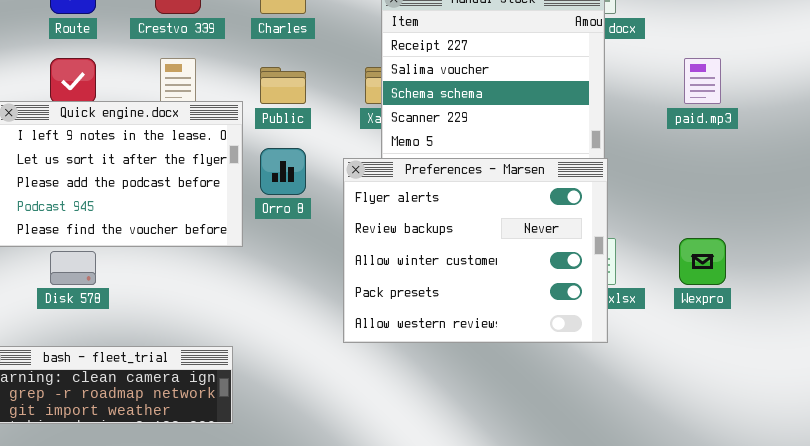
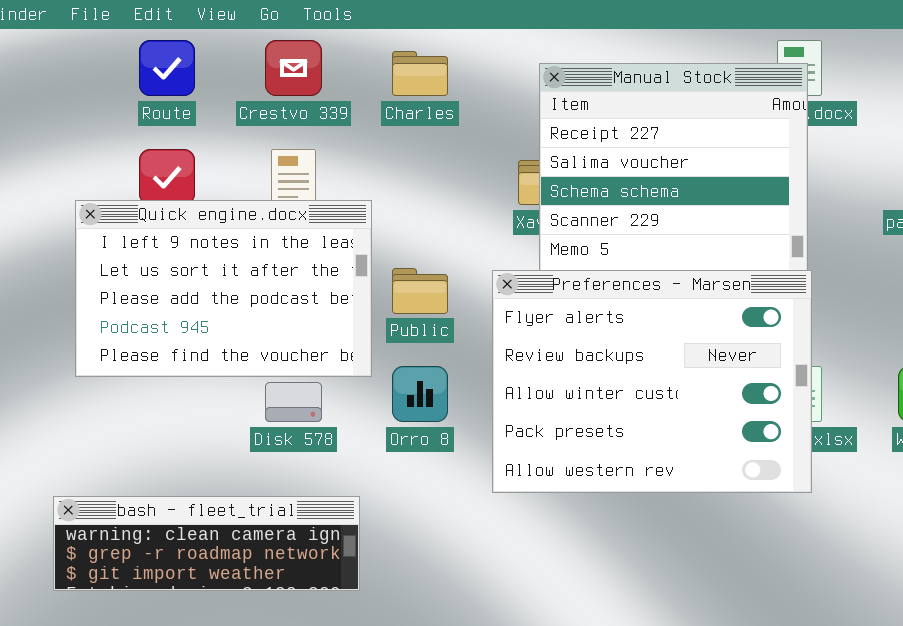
Public: [260,67,306,104] -> [392,268,448,314], moved
Orro 8: [260,148,306,195] -> [392,366,448,422], moved
Disk 578: [50,251,96,285] -> [265,382,322,422], moved

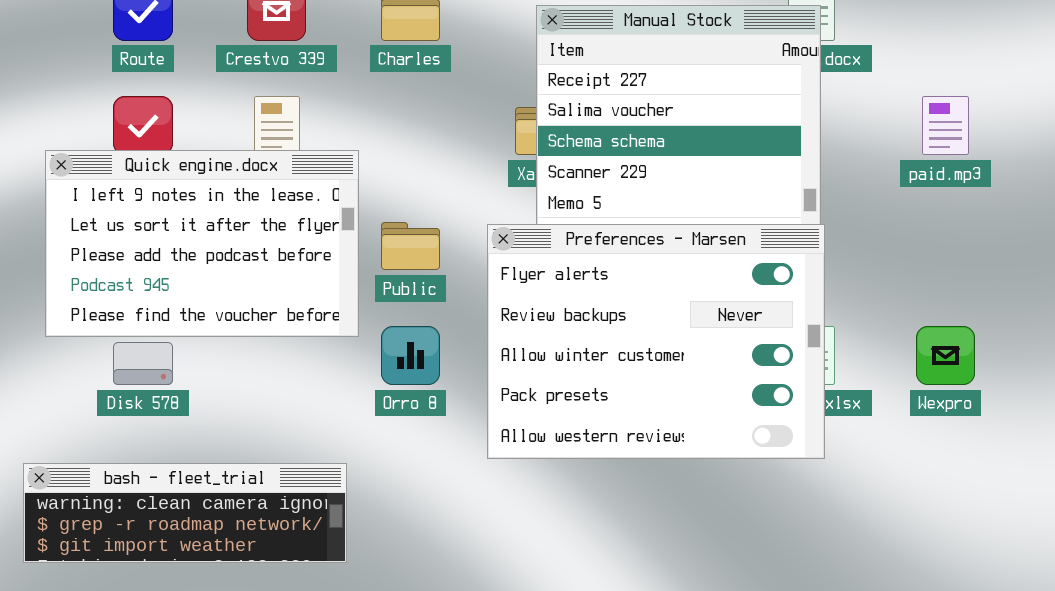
Disk 578: [265,382,322,422] -> [113,342,173,385], moved

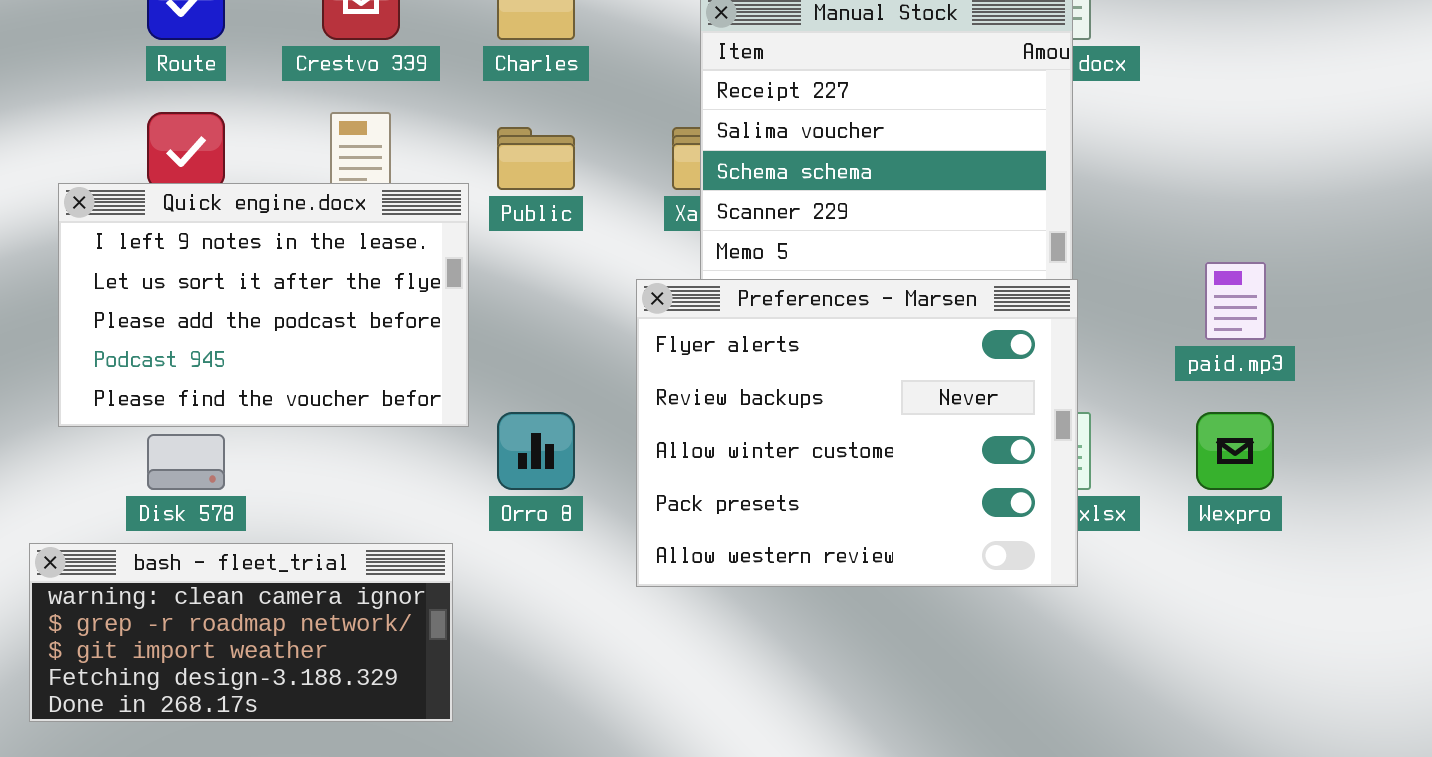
paid.mp3: [922,96,969,155] -> [1205,262,1266,340], moved
Public: [381,222,440,270] -> [497,127,575,190], moved
bash - fleet_trial: [23,463,347,563] -> [29,543,453,722], resized

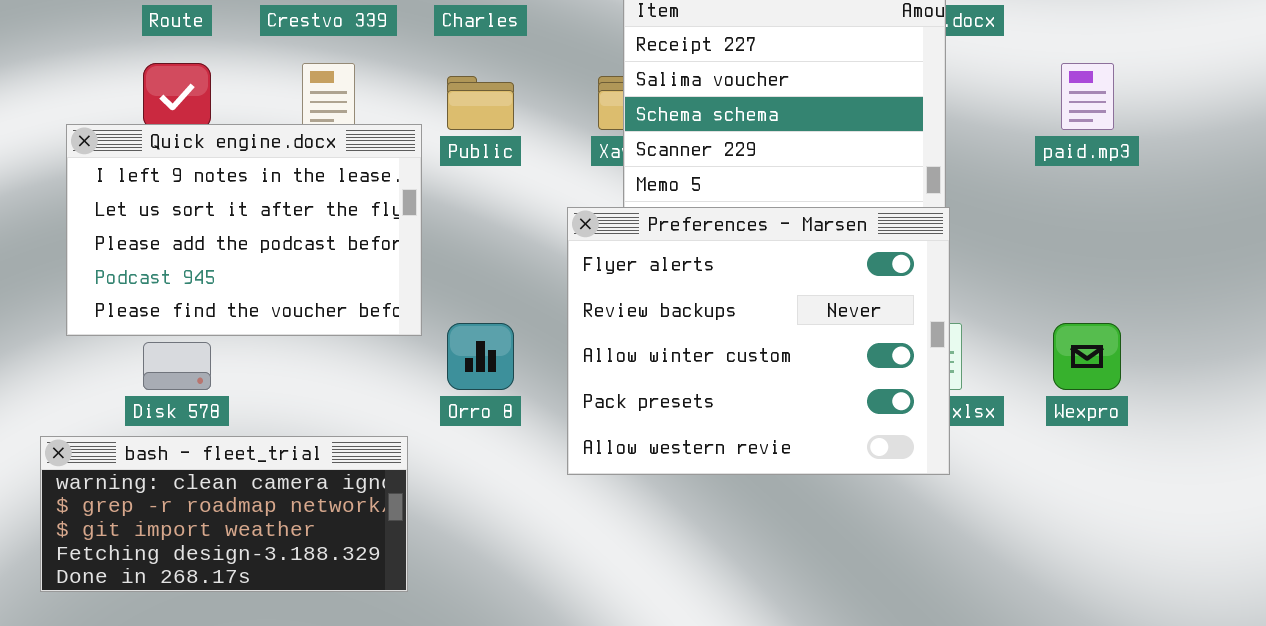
paid.mp3: [1205,262,1266,340] -> [1061,63,1114,130], moved

